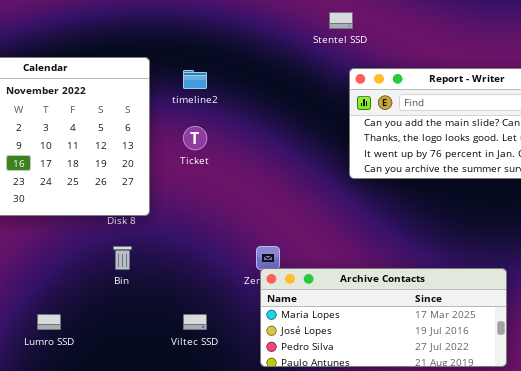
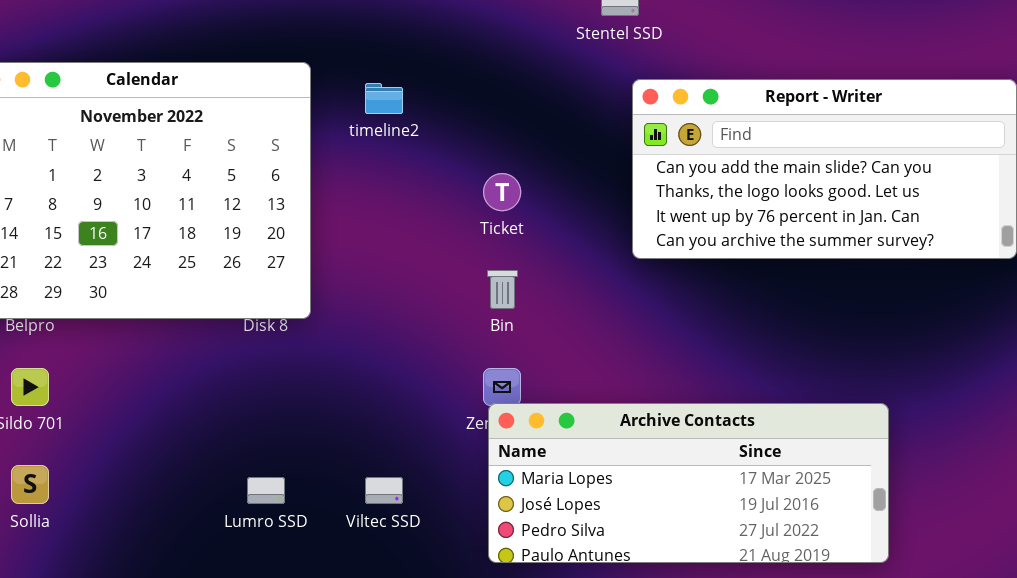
Ticket: [183,126,207,150] -> [483,173,521,211], moved
Bin: [113,246,132,270] -> [487,270,518,309], moved
Lumro SSD: [37,314,61,330] -> [247,477,285,504], moved

